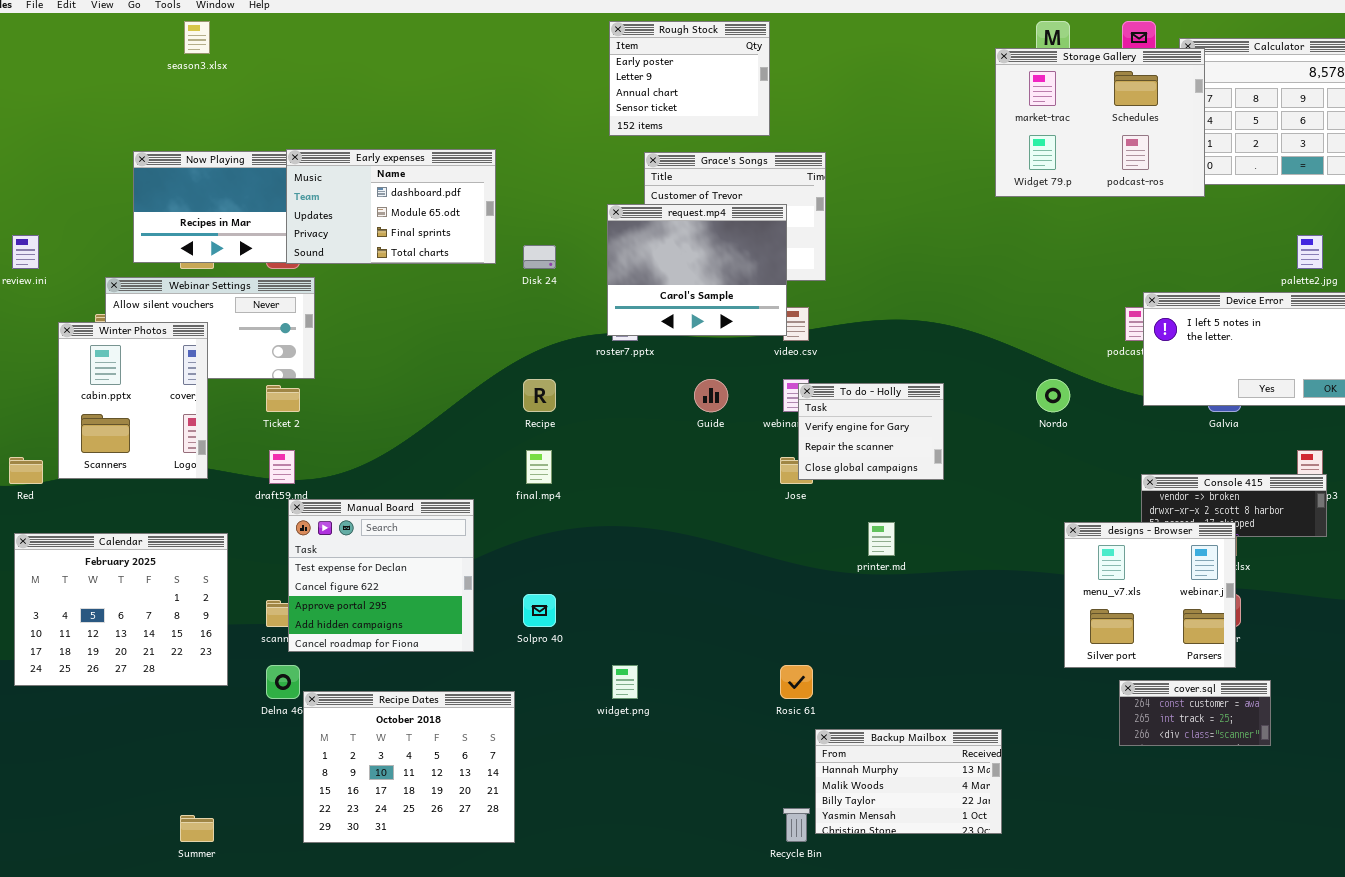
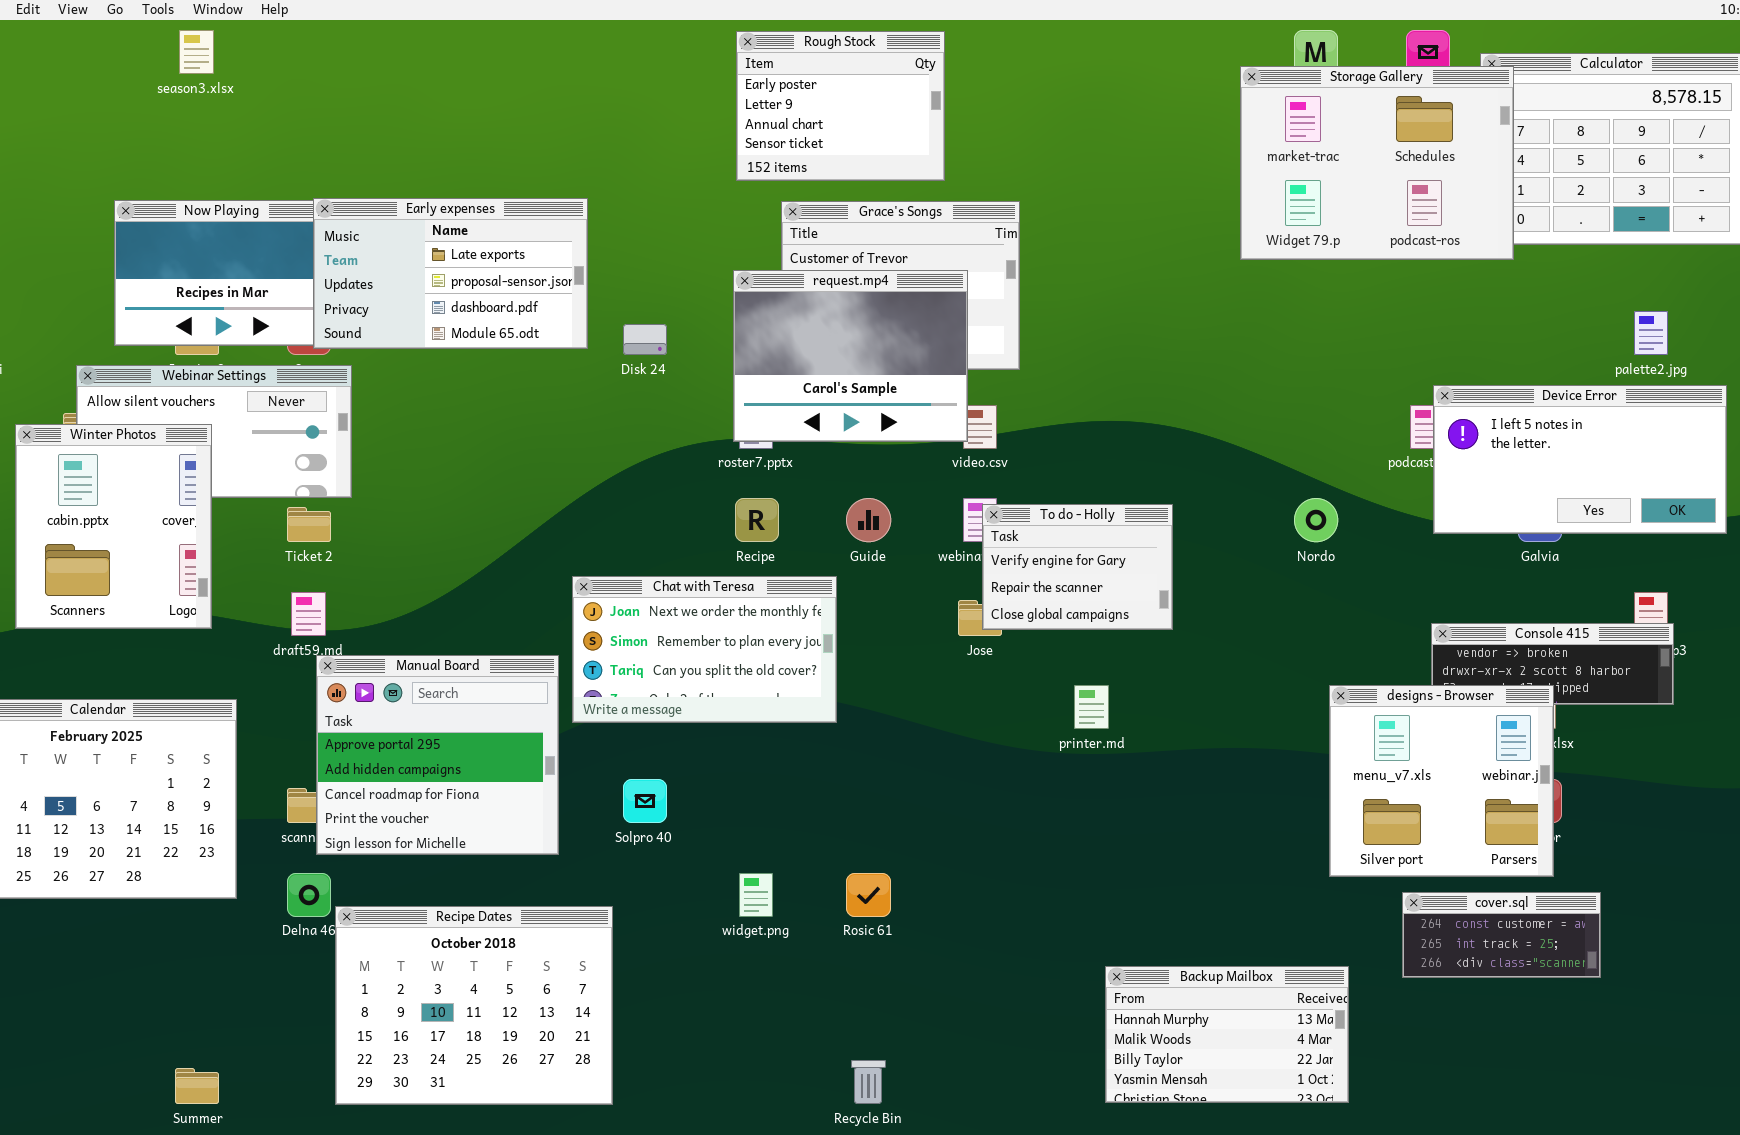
Early expenses: [286,149,496,264] -> [313,198,588,349], scrolled up 2 rows
Recipe: [523,379,556,412] -> [735,498,779,542], moved
Chat with Teresa: none -> [572,576,837,723], opened
Manual Board: [288,499,474,652] -> [316,655,559,855], scrolled down 2 rows
Rosic 61: [780,665,813,699] -> [846,873,891,917], moved
Backup Mailbox: [815,729,1002,834] -> [1105,966,1349,1103], moved
Recycle Bin: [783,808,810,842] -> [851,1060,886,1104], moved

